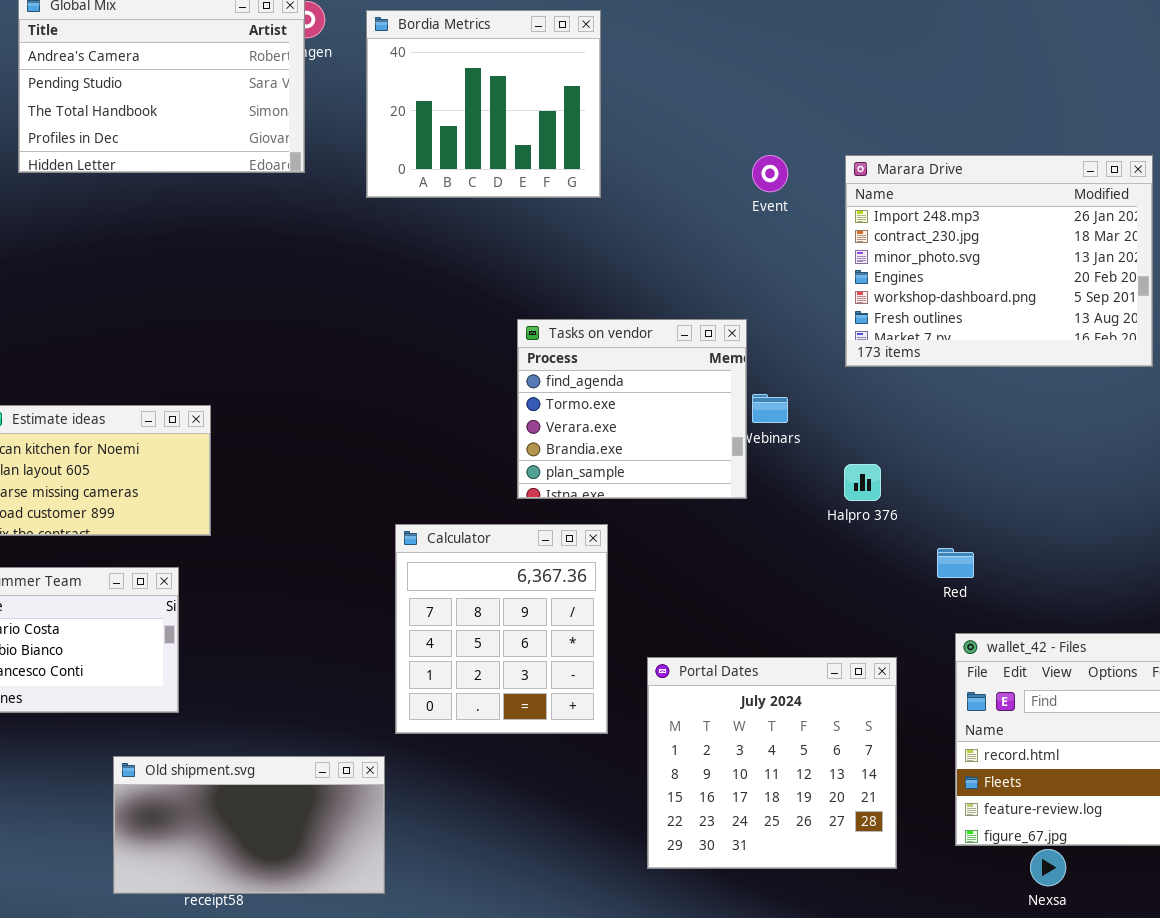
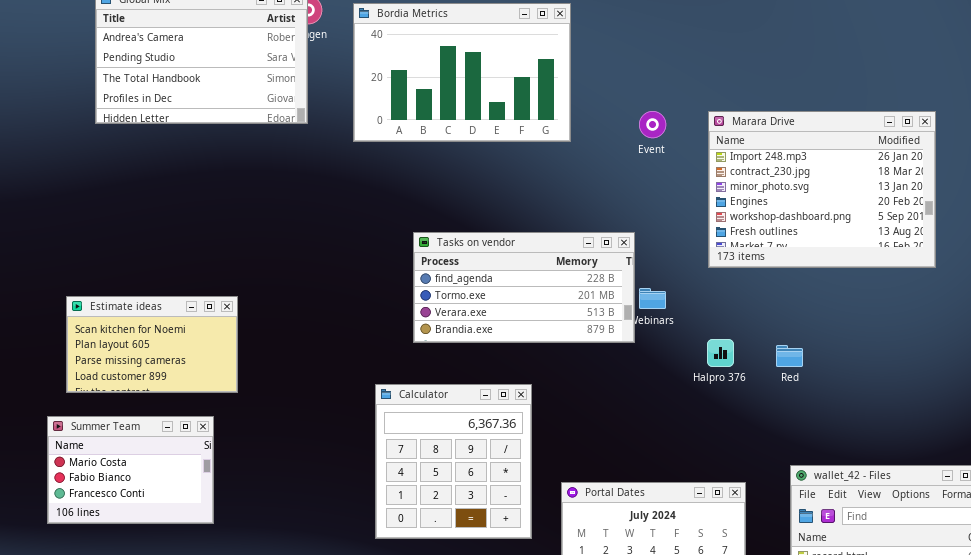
Bordia Metrics: [366,10,601,198] -> [353,3,571,142], resized
Tasks on vendor: [517,319,747,499] -> [413,232,635,343], resized
Red: [937,548,974,578] -> [776,345,803,367], moved

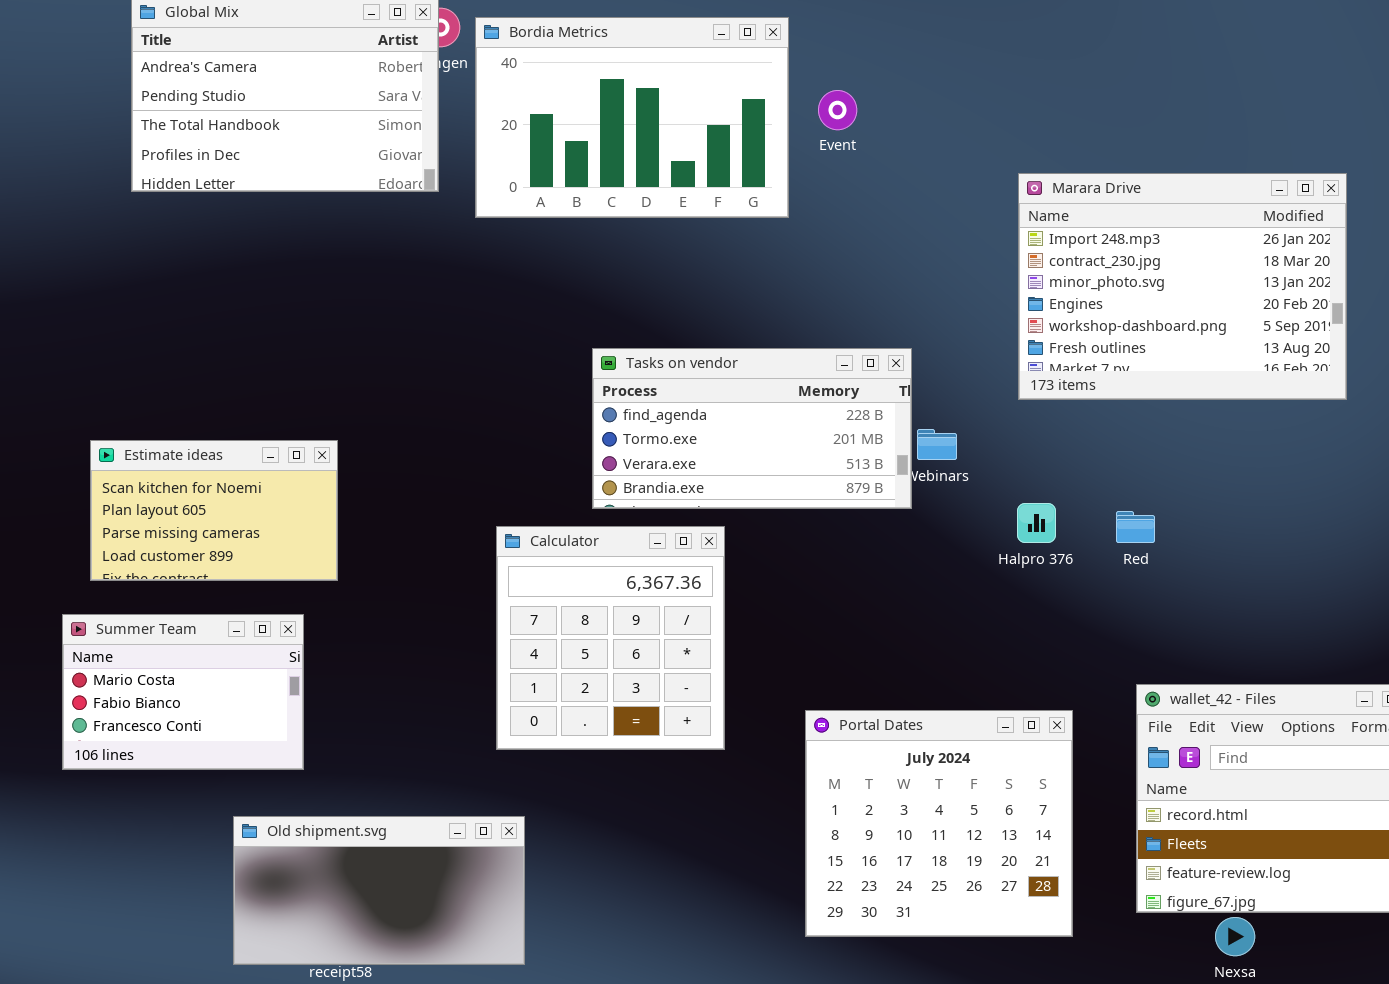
Bordia Metrics: [353,3,571,142] -> [475,17,789,218], moved
Event: [639,111,666,138] -> [818,90,857,130], moved
Calculator: [375,384,532,539] -> [496,526,725,750], moved

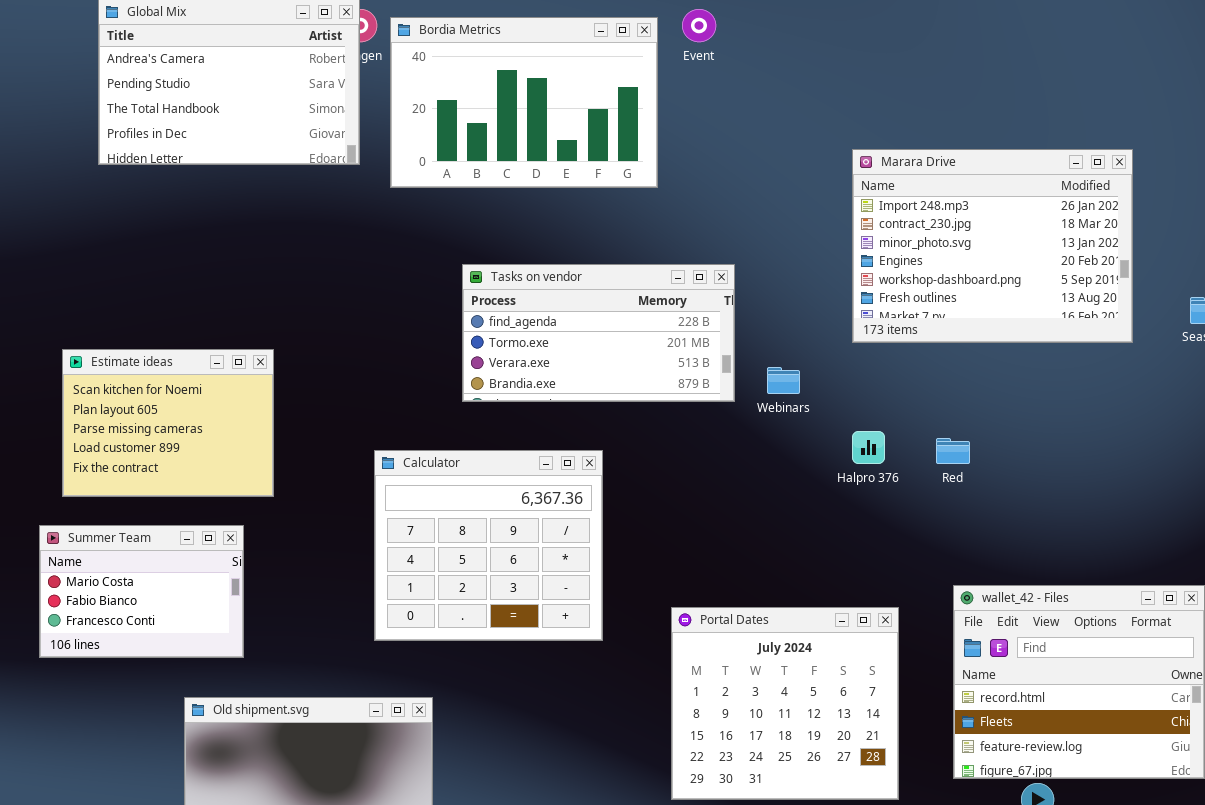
Event: [818,90,857,130] -> [682,9,716,42], moved
Tasks on vendor: [592,348,912,509] -> [462,264,735,402], moved
Estimate ideas: [90,440,338,581] -> [62,349,274,497], resized
Calculator: [496,526,725,750] -> [374,450,603,641], resized

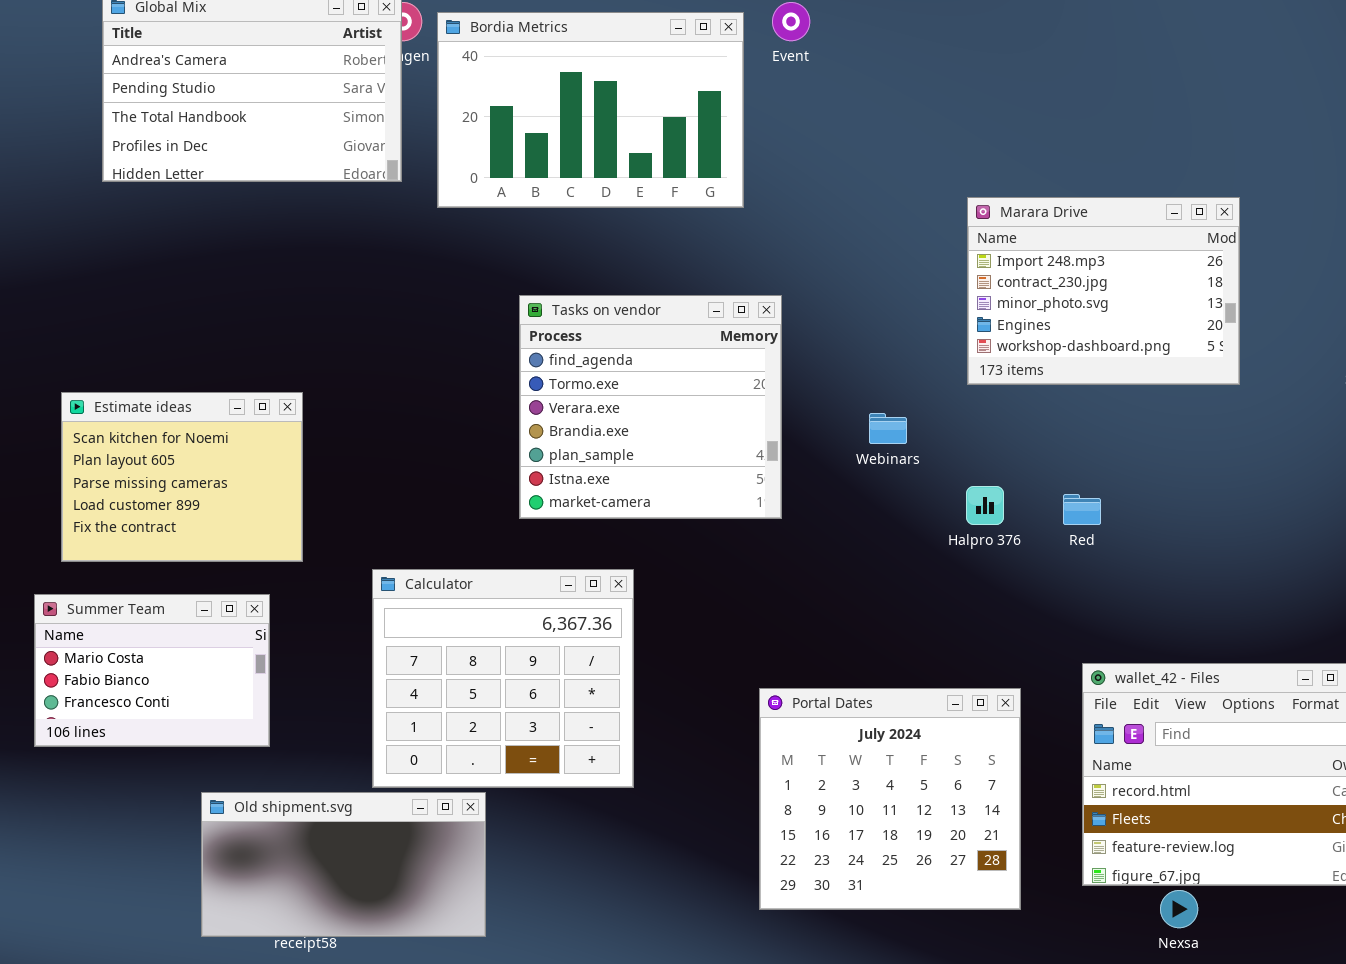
Marara Drive: [852,149,1133,343] -> [967,197,1240,385], resized
Tasks on vendor: [462,264,735,402] -> [519,295,782,519], resized
Calculator: [374,450,603,641] -> [372,569,634,788], moved

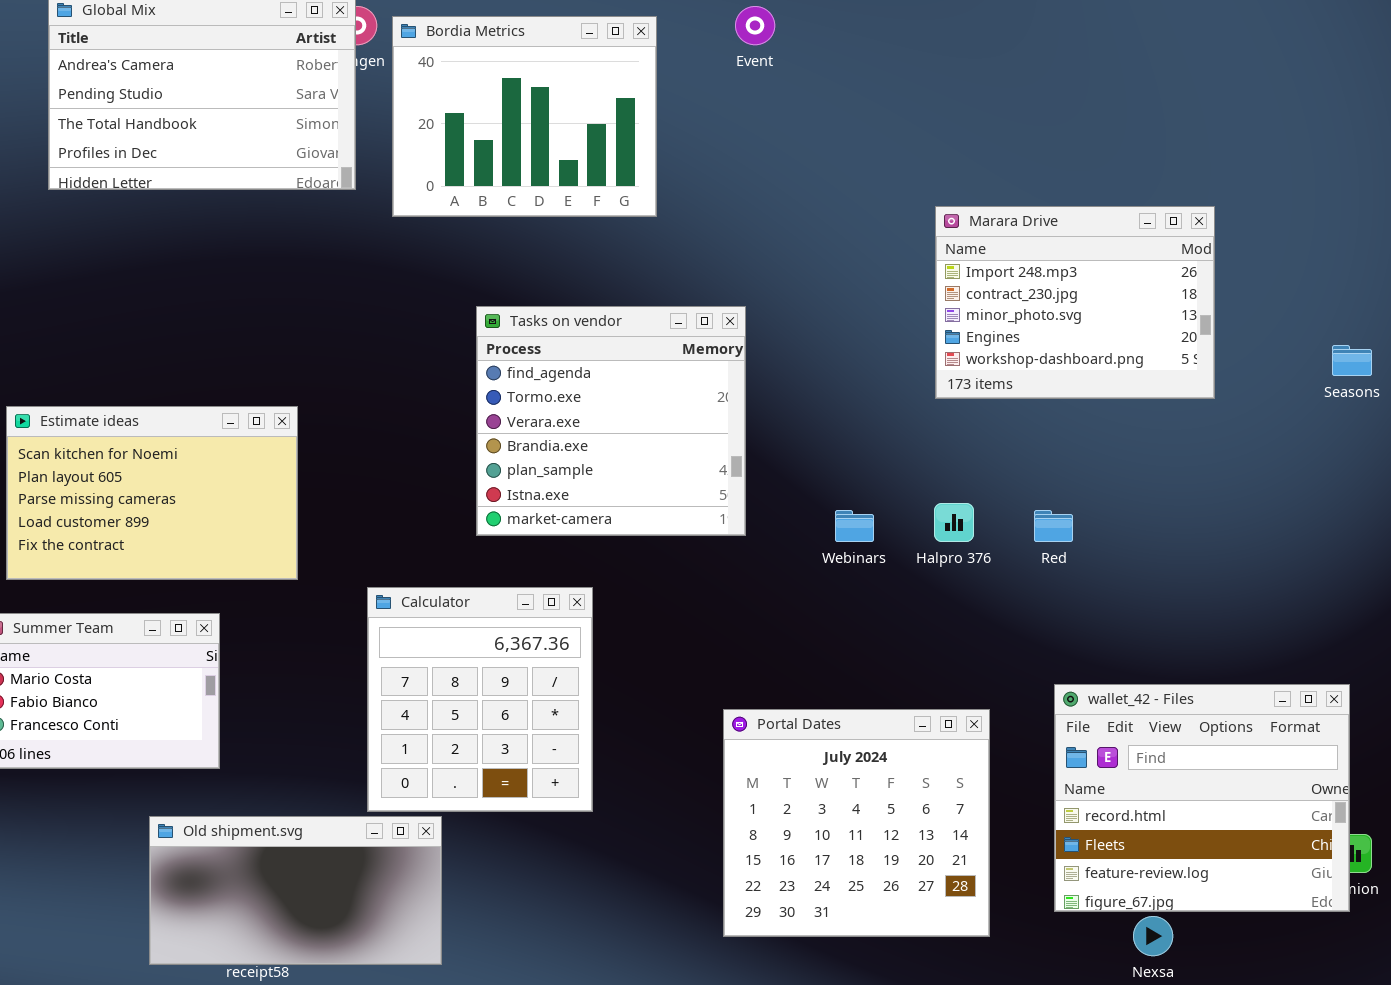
Bordia Metrics: [437,12,744,208] -> [392,16,657,217], resized
Estimate ideas: [61,392,303,562] -> [6,406,298,580], resized
Webinars: [869,413,907,444] -> [835,510,874,542], moved
Calculator: [372,569,634,788] -> [367,587,593,812], resized

